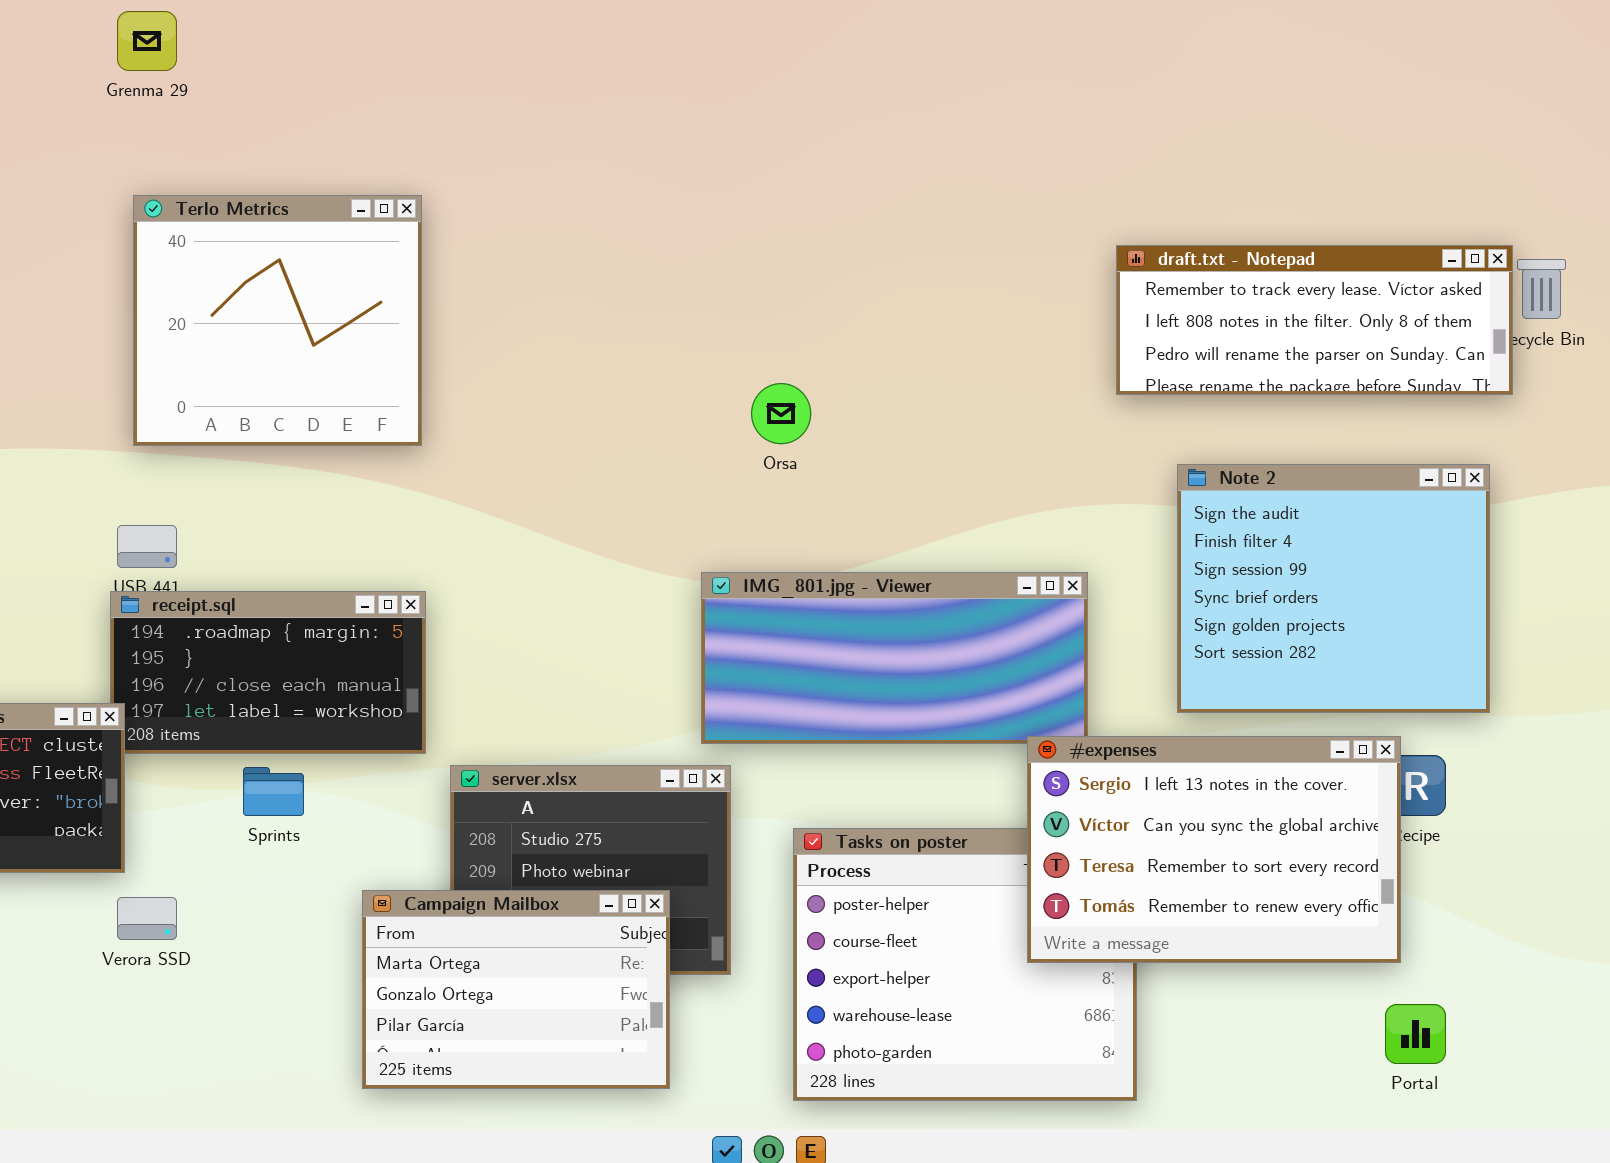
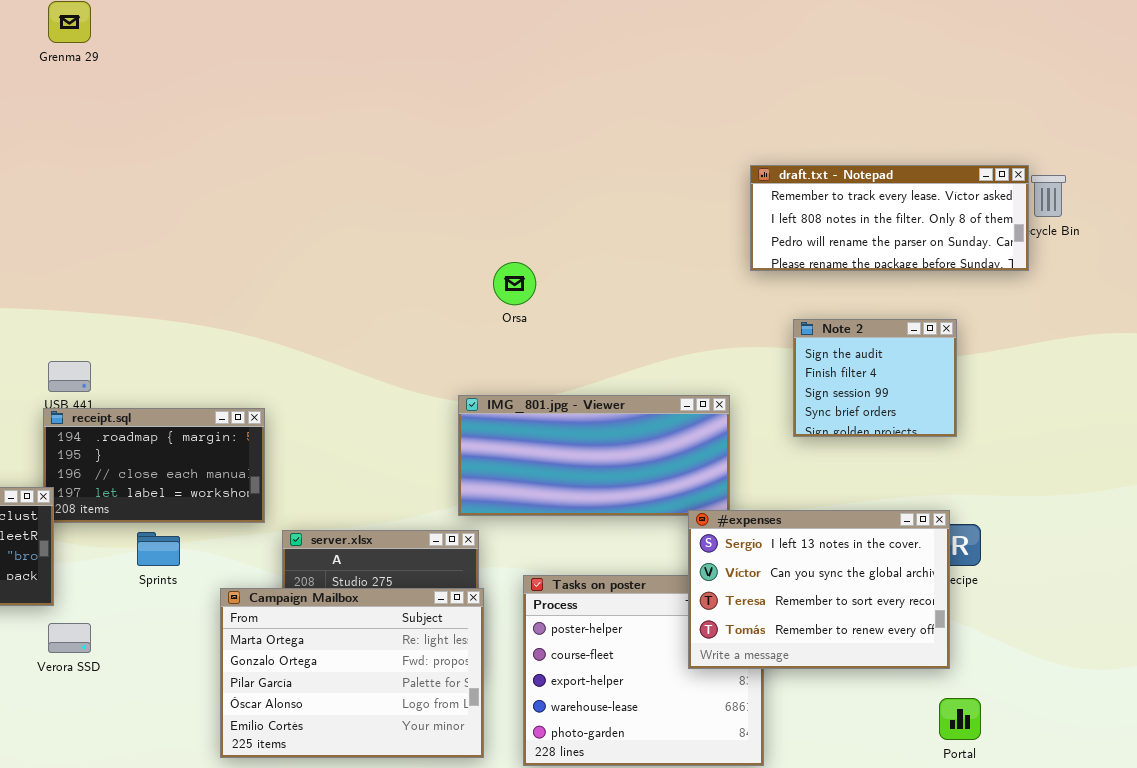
Terlo Metrics: [133,195,422,446] -> none, closed
Note 2: [1177,464,1490,713] -> [793,319,957,437], resized
Campaign Mailbox: [362,890,670,1089] -> [220,588,484,758], resized

